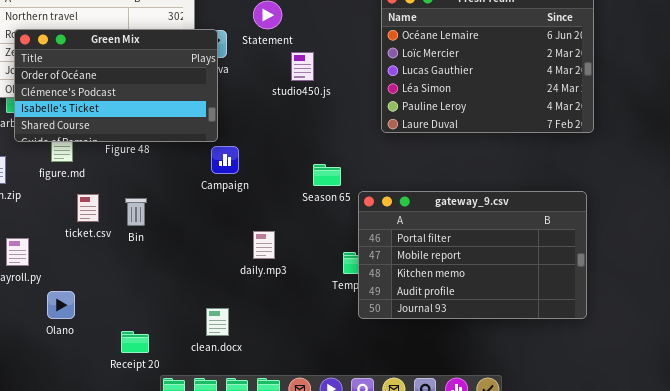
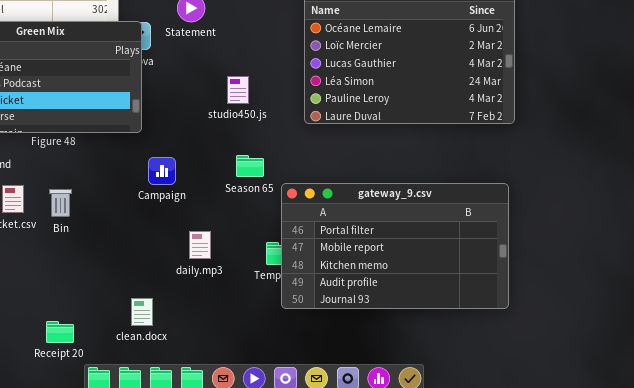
studio450.js: [291,52,314,81] -> [227,76,249,104], moved
Campaign: [211,146,239,174] -> [148,157,176,185], moved
daily.mp3: [253,231,275,259] -> [189,231,211,259], moved

